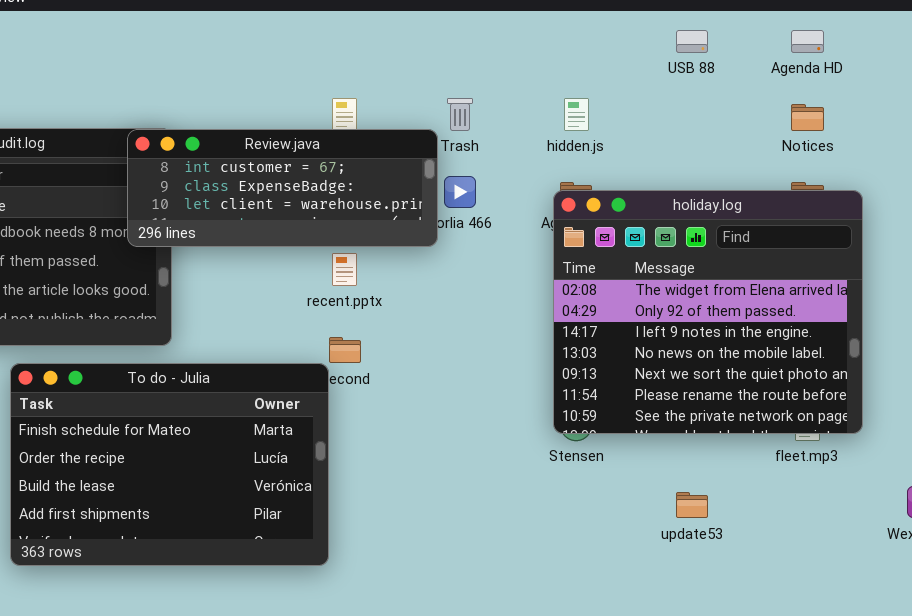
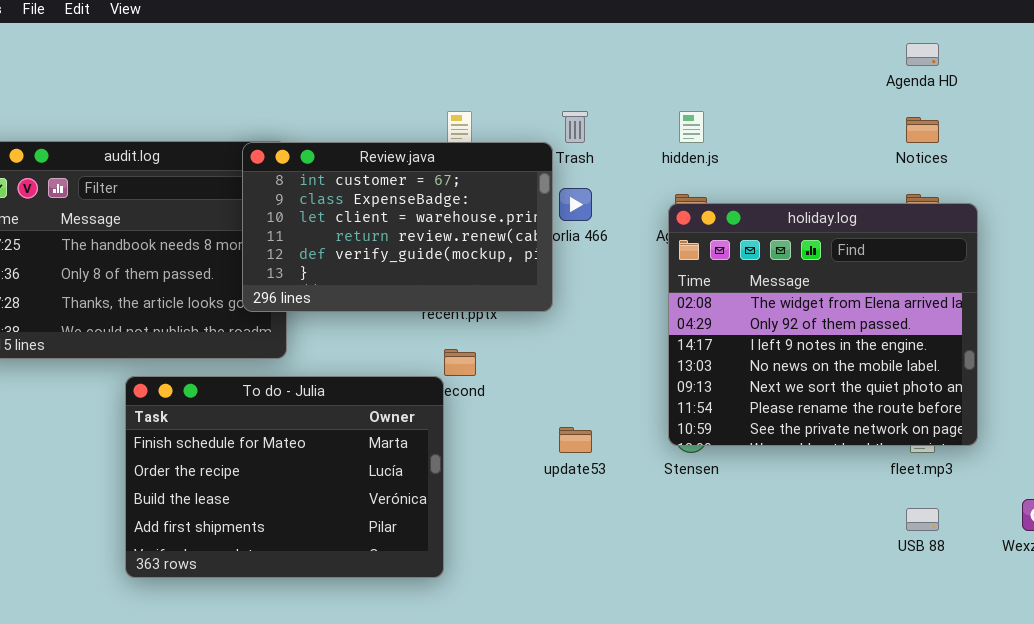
USB 88: [676,30,708,53] -> [906,508,939,531], moved
Review.java: [127,129,438,247] -> [242,142,553,312], resized
update53: [676,492,708,518] -> [559,427,592,453], moved

